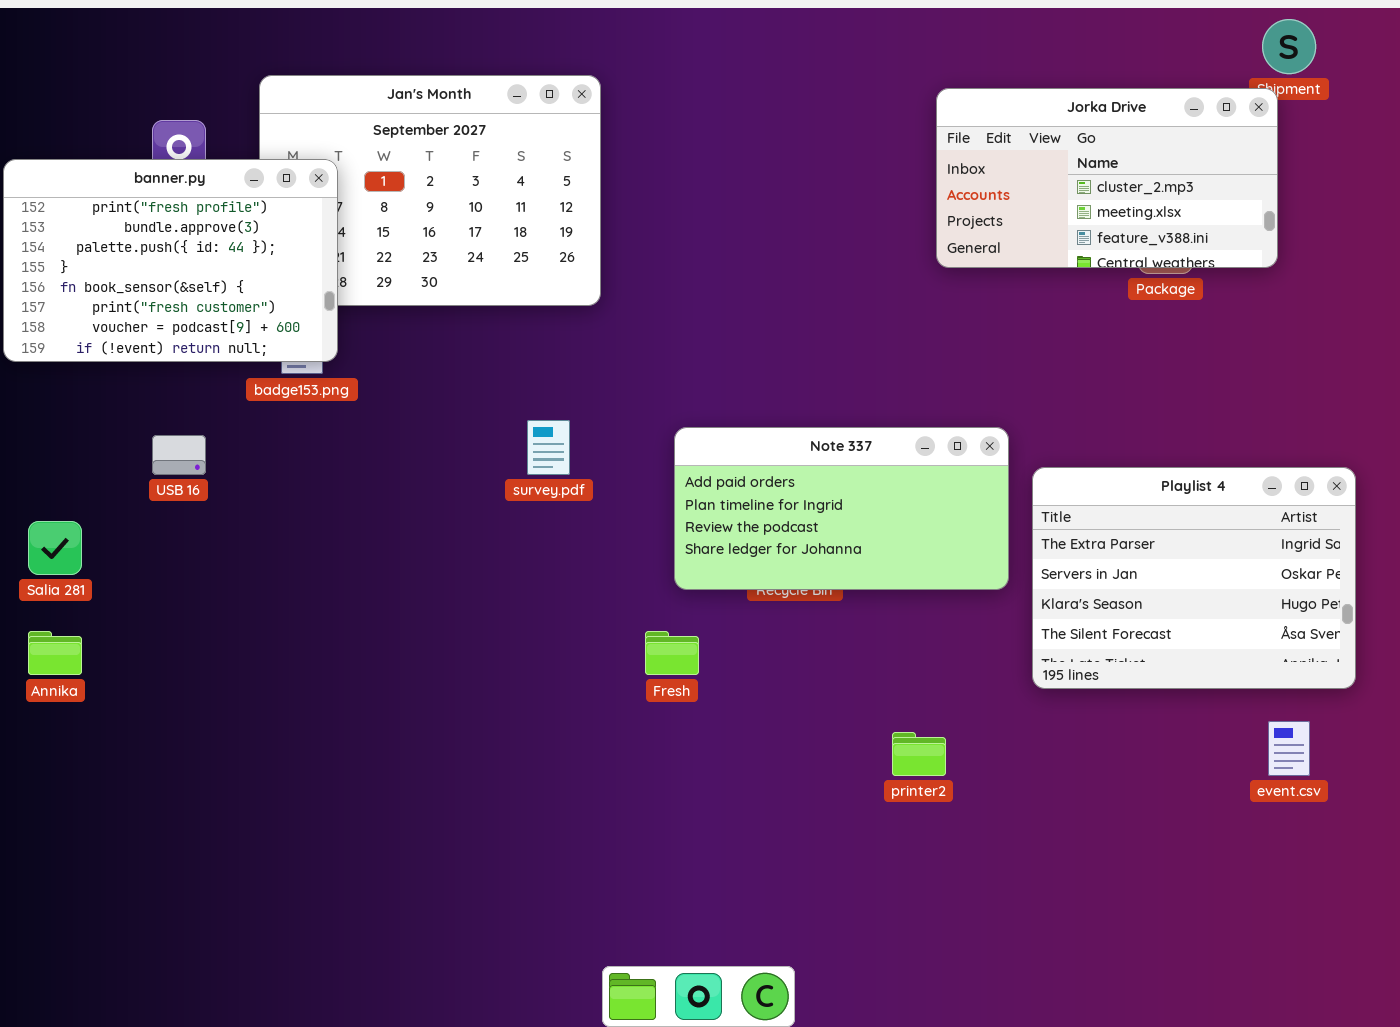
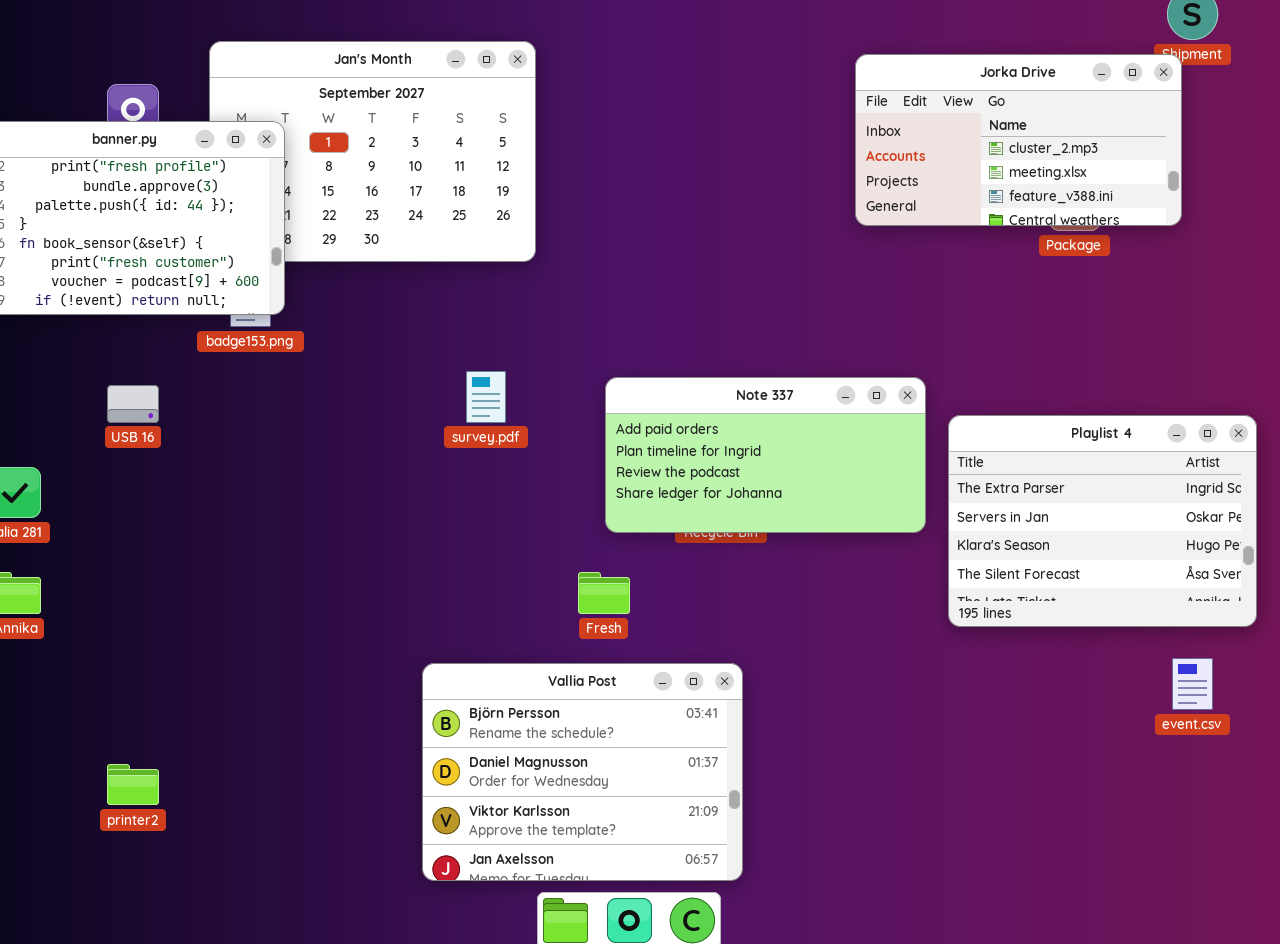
Vallia Post: none -> [422,663,743,881], opened
printer2: [892,732,946,776] -> [107,764,159,805], moved

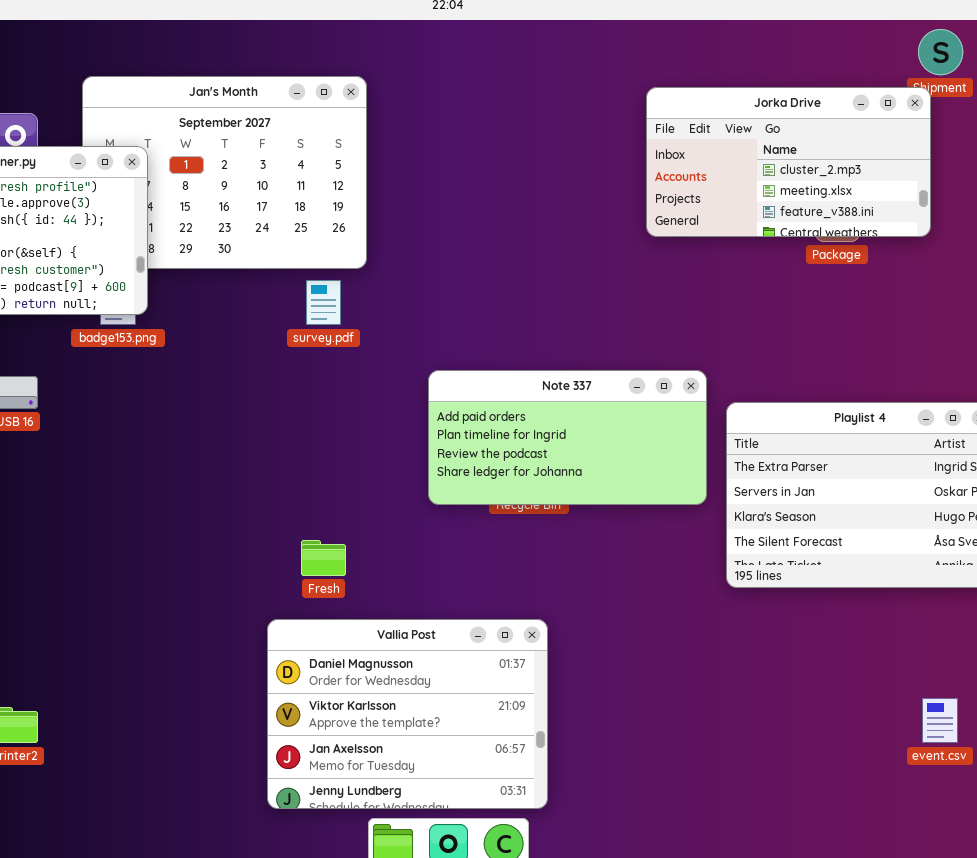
survey.pdf: [466,371,506,423] -> [306,280,341,325], moved
Fresh: [578,572,630,614] -> [301,540,346,576], moved
event.csv: [1172,658,1213,710] -> [922,698,958,743], moved
Vallia Post: [422,663,743,881] -> [267,619,548,809], scrolled down 1 row

